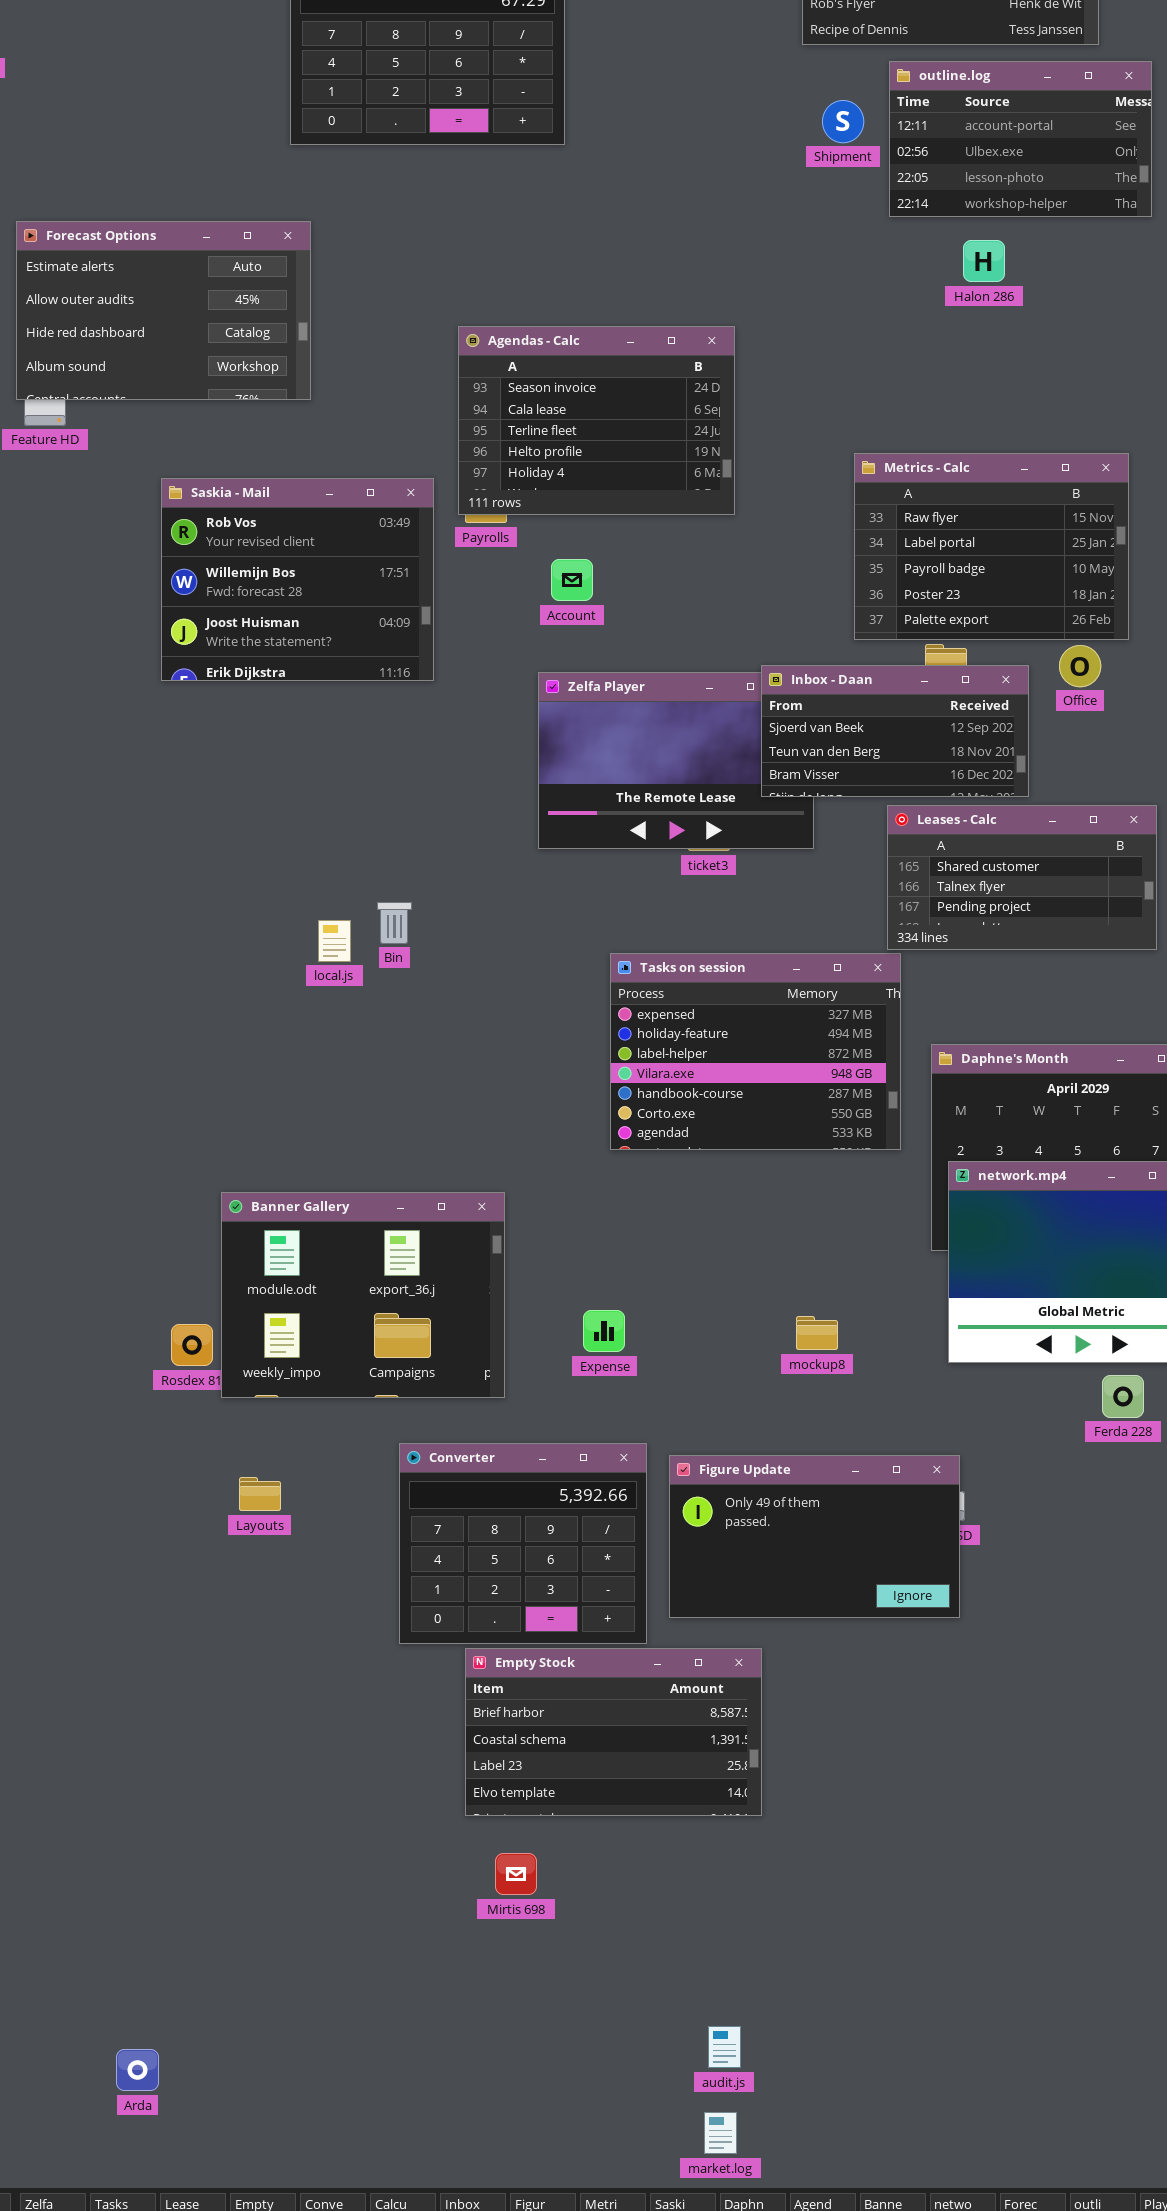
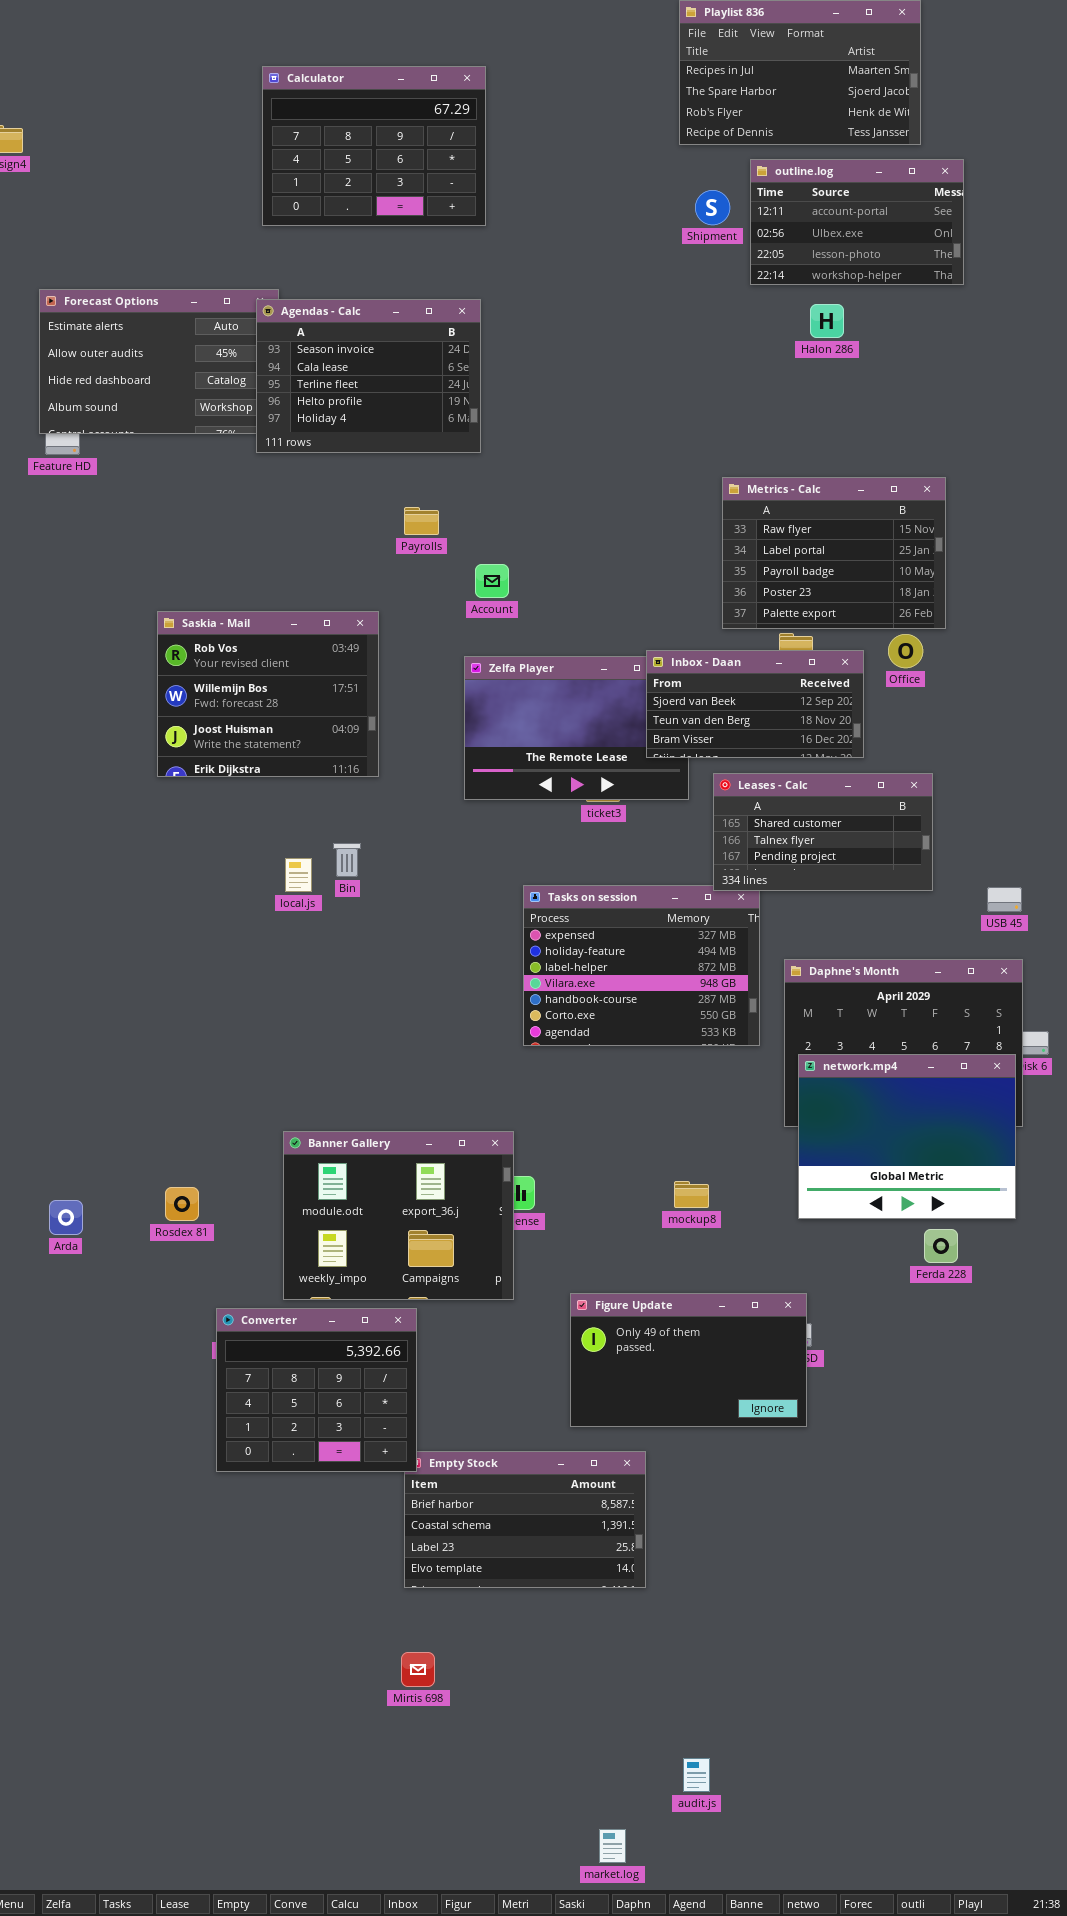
Agendas - Calc: [458,326,735,515] -> [256,299,481,453], moved
Saskia - Mail: [161,478,434,681] -> [157,611,379,777], moved
Leases - Calc: [887,805,1157,950] -> [713,773,933,891], moved
Banner Gallery: [221,1192,505,1398] -> [283,1131,514,1300], moved
Converter: [399,1443,647,1644] -> [216,1308,417,1472], moved
Mirtis 698: [495,1853,537,1895] -> [401,1652,435,1687], moved
audit.js: [708,2026,741,2068] -> [683,1758,710,1792], moved
Arda: [116,2049,159,2091] -> [49,1200,83,1235], moved

